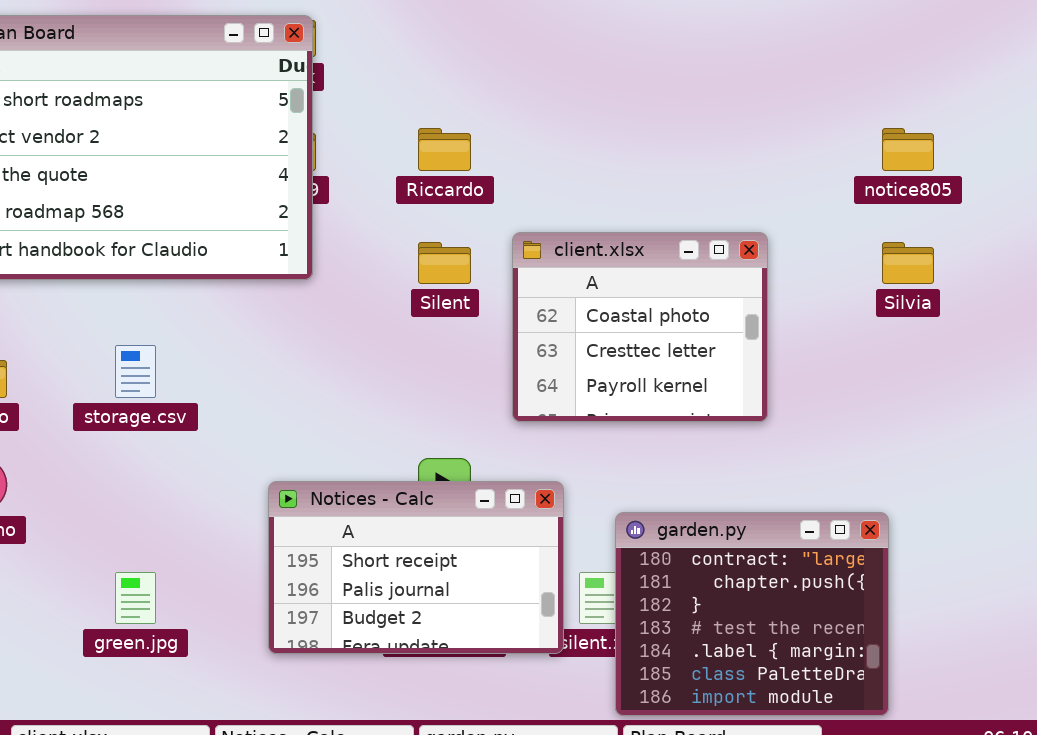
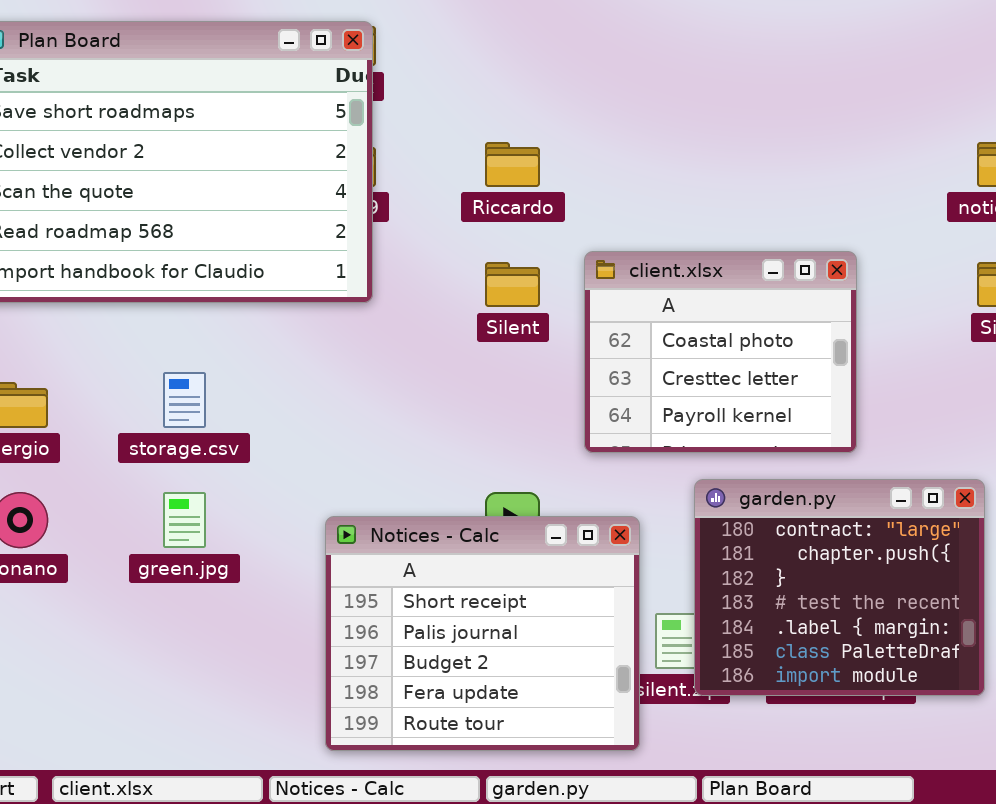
Notices - Calc: [268,481,564,654] -> [325,516,640,751], resized
garden.py: [615,512,889,716] -> [694,479,985,696], moved
green.jpg: [115,572,156,624] -> [163,492,206,548], moved

